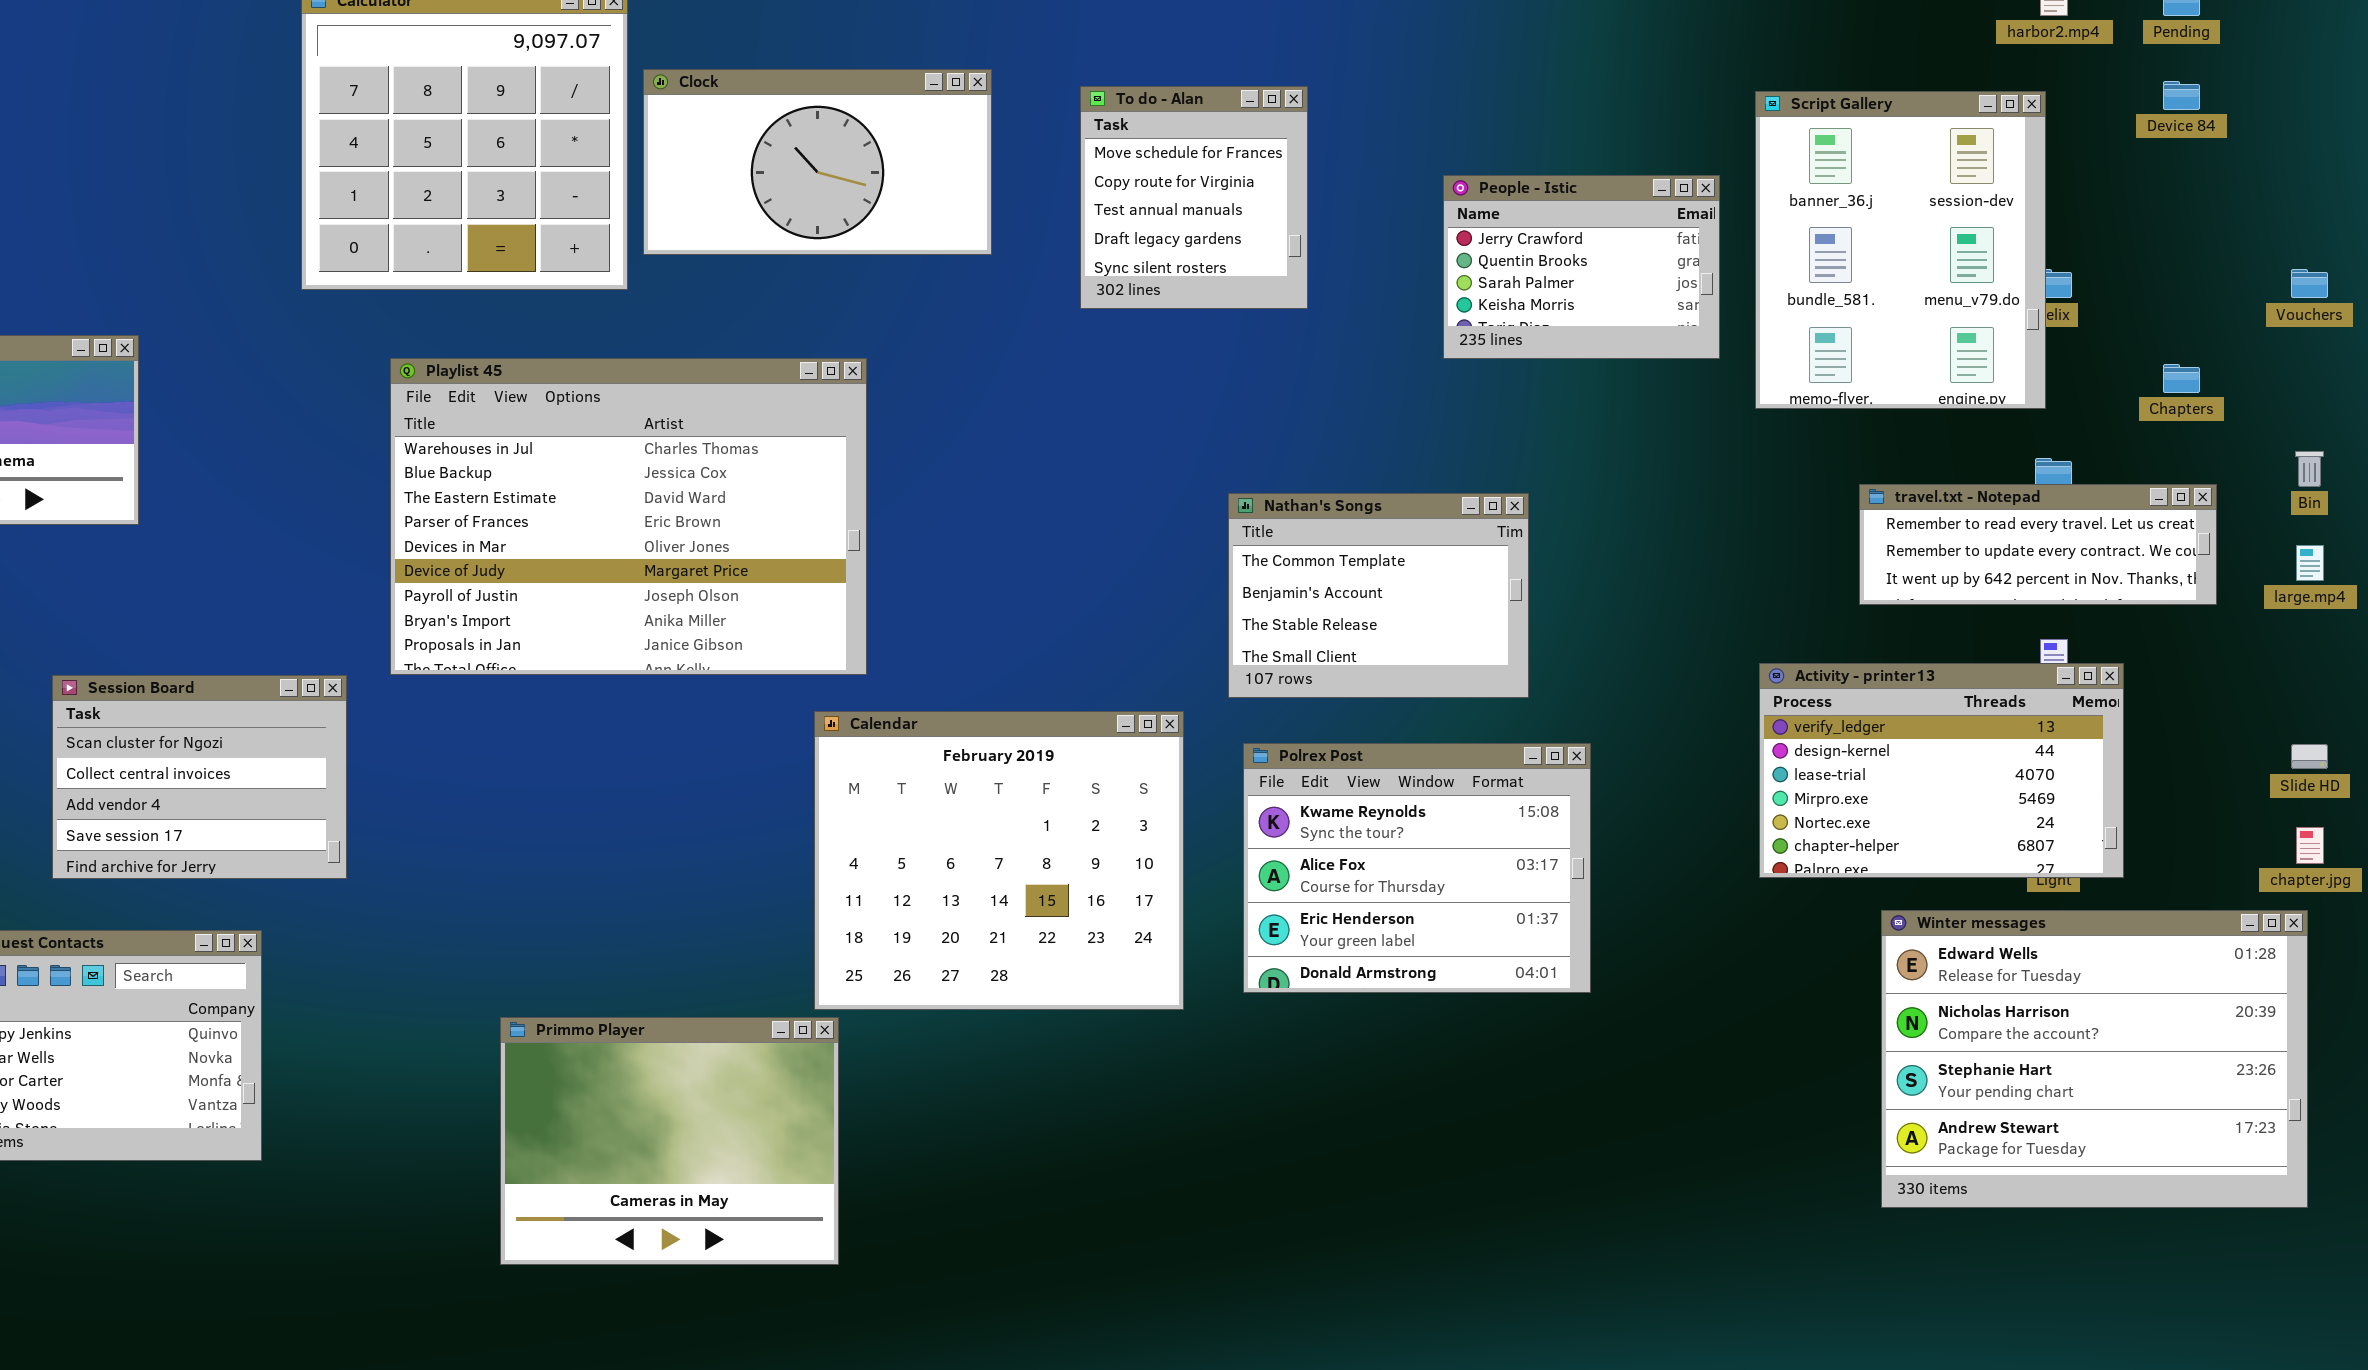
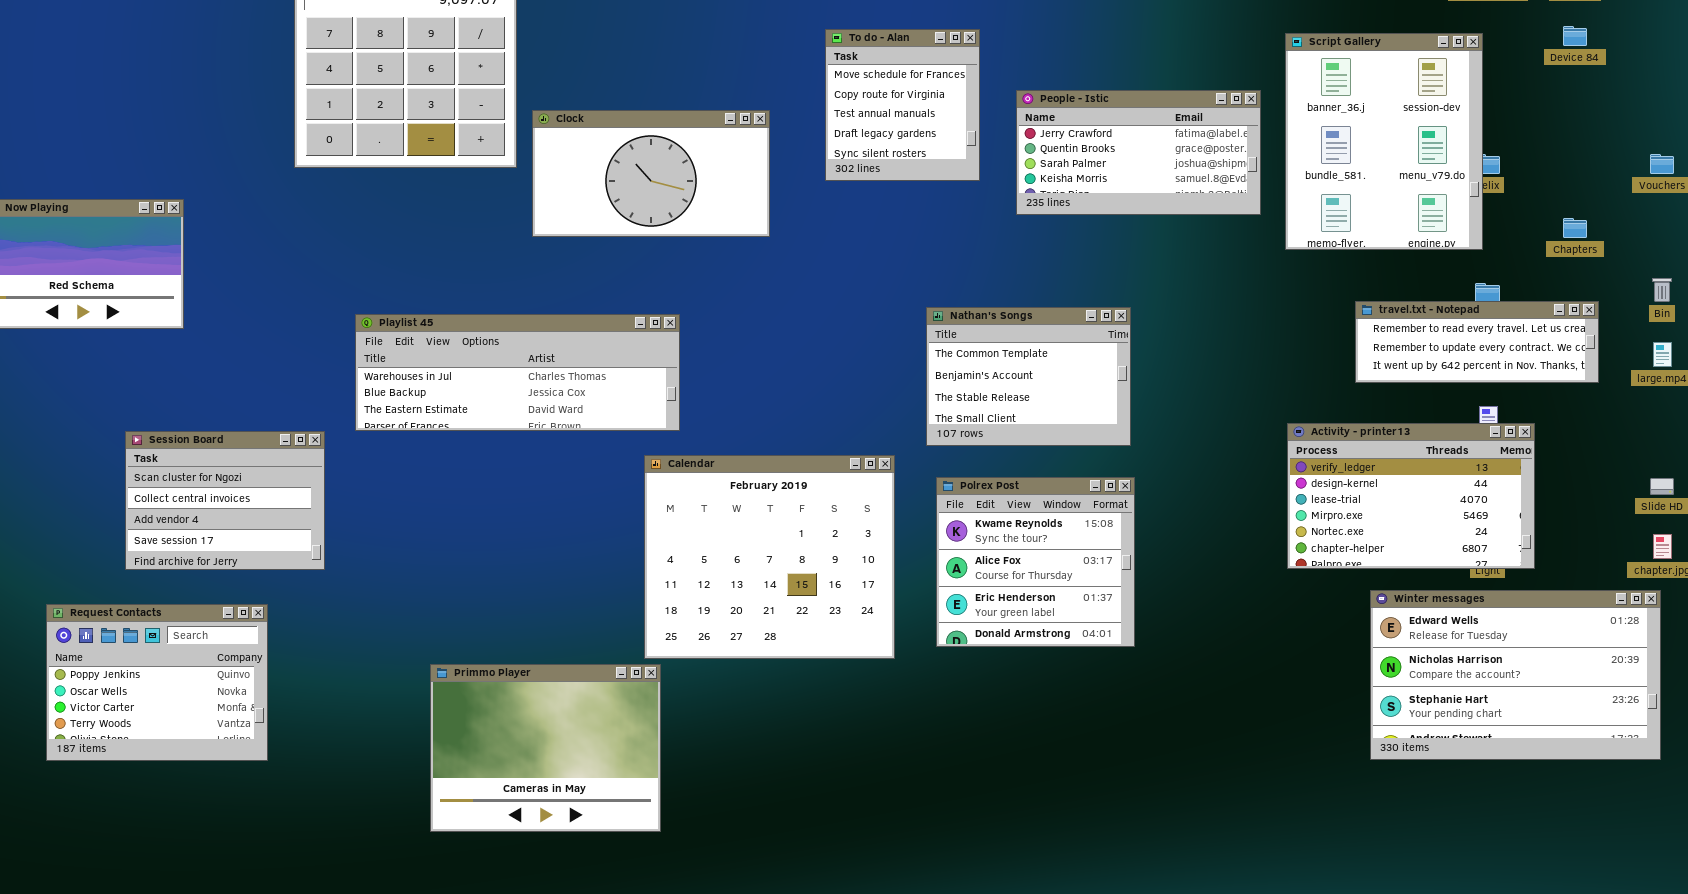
Clock: [643,69,992,255] -> [532,110,770,237], moved
People - Istic: [1443,175,1720,359] -> [1016,90,1261,215], resized
Playlist 45: [390,358,867,675] -> [355,314,680,431], resized
Polrex Post: [1243,743,1591,993] -> [936,477,1135,647], resized
Winter messages: [1881,910,2308,1208] -> [1370,590,1661,760], resized

